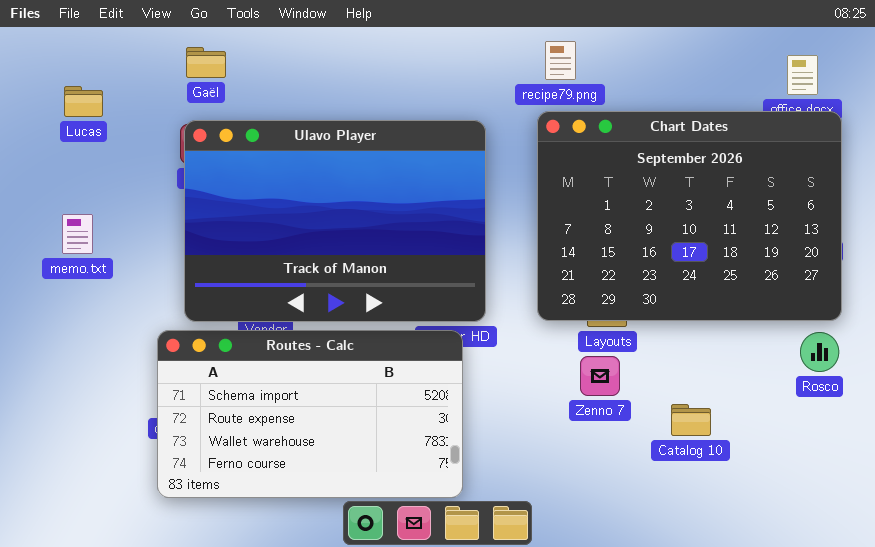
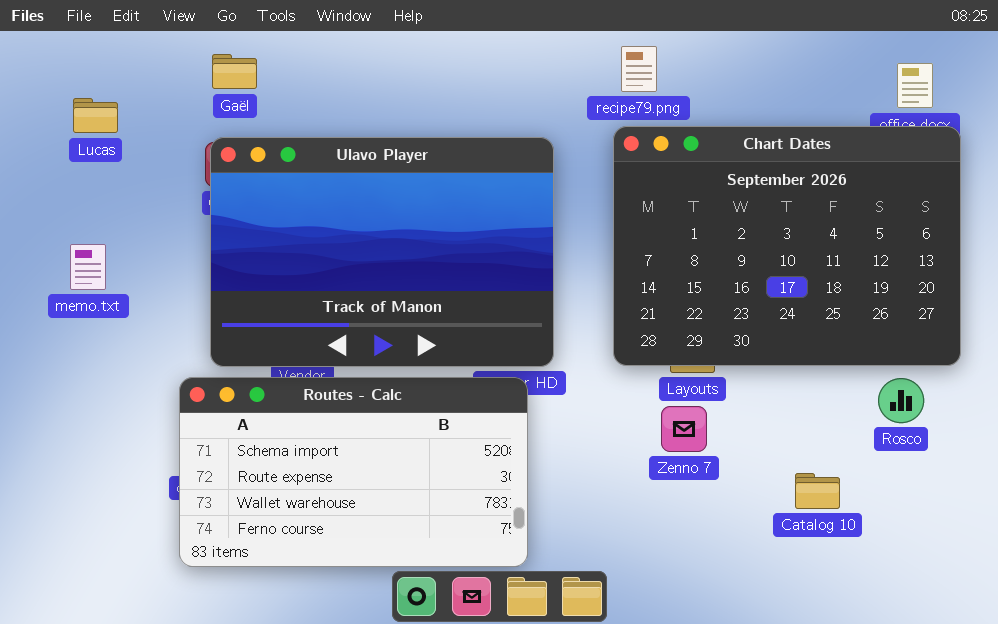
Rosco: [800,332,839,372] -> [878,378,924,423], moved
Catalog 10: [671,404,711,436] -> [795,473,840,509], moved

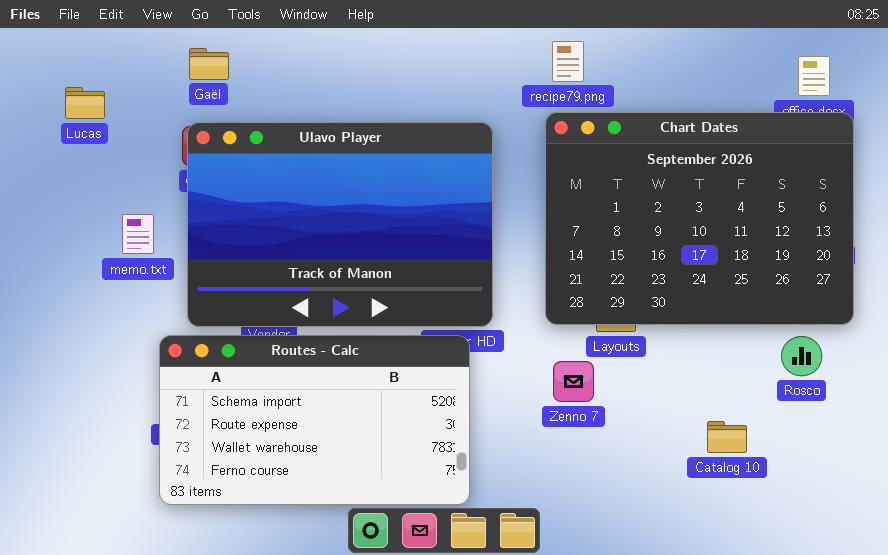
memo.txt: [70,244,106,290] -> [122,214,154,254], moved
Zenno 7: [661,406,707,452] -> [553,361,594,402], moved

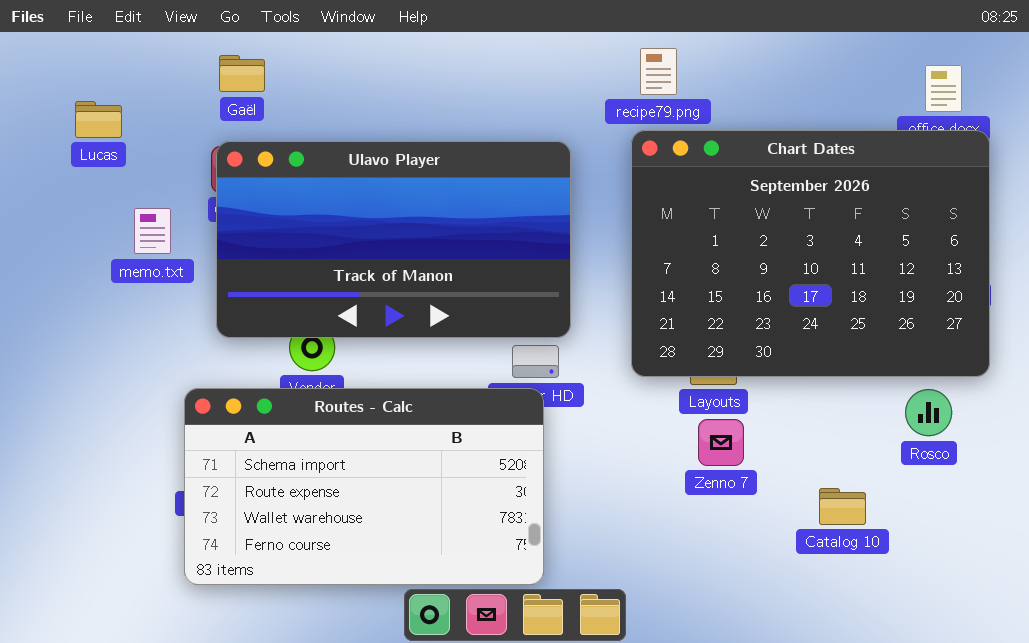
Ulavo Player: [187,122,493,327] -> [216,141,571,338], resized
memo.txt: [122,214,154,254] -> [134,208,171,254], moved
Zenno 7: [553,361,594,402] -> [698,419,744,466], moved

